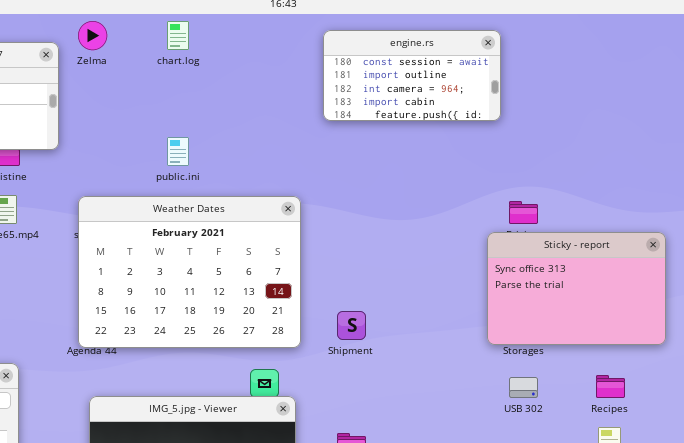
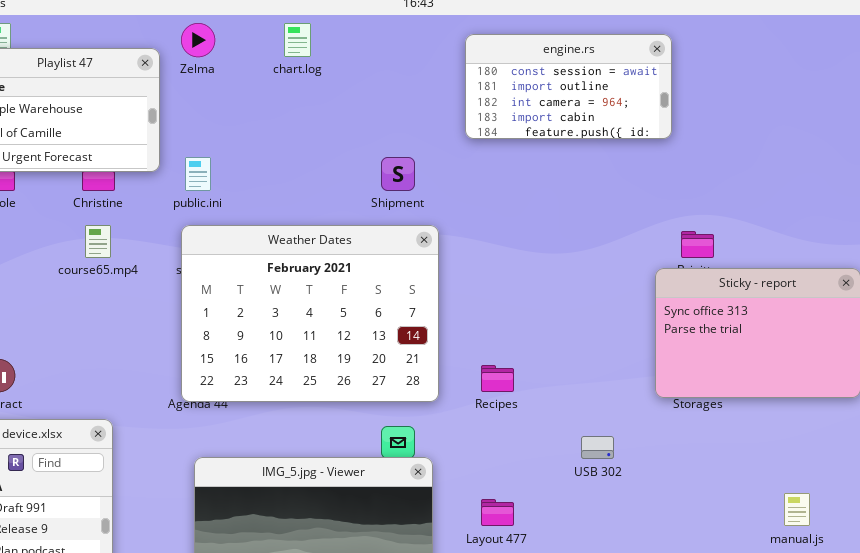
public.ini: [167,137,189,166] -> [185,157,211,191], moved
Shipment: [337,311,366,340] -> [381,157,415,191], moved
Recipes: [596,375,625,398] -> [481,365,514,392], moved
USB 302: [509,377,538,398] -> [581,436,614,459], moved

